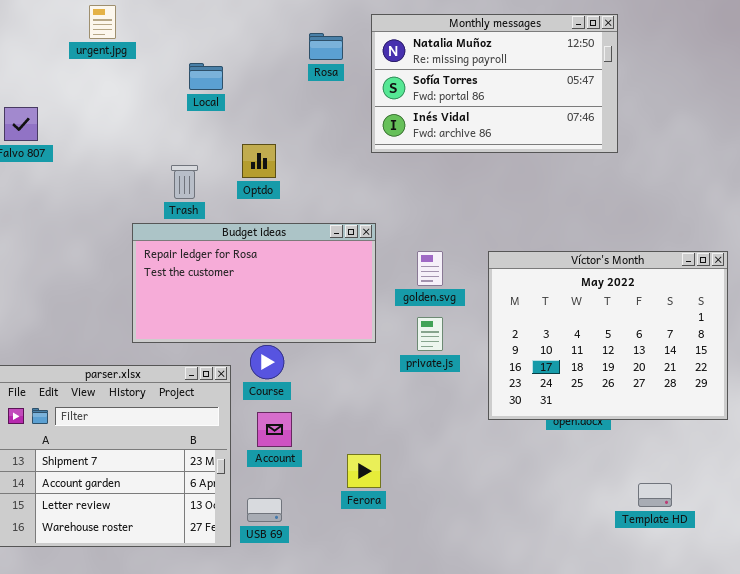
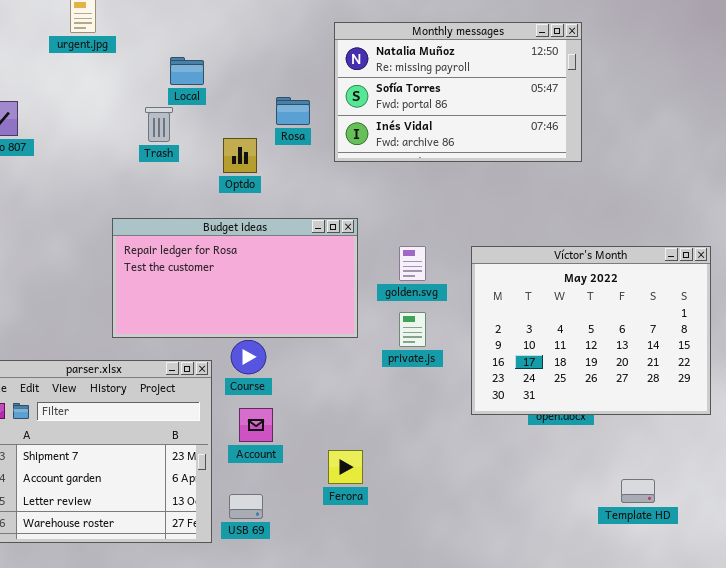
Monthly messages: [371,14,618,153] -> [334,22,582,162], moved
Rosa: [309,33,343,60] -> [276,97,310,125], moved
Trash: [171,165,198,199] -> [145,107,173,142], moved

